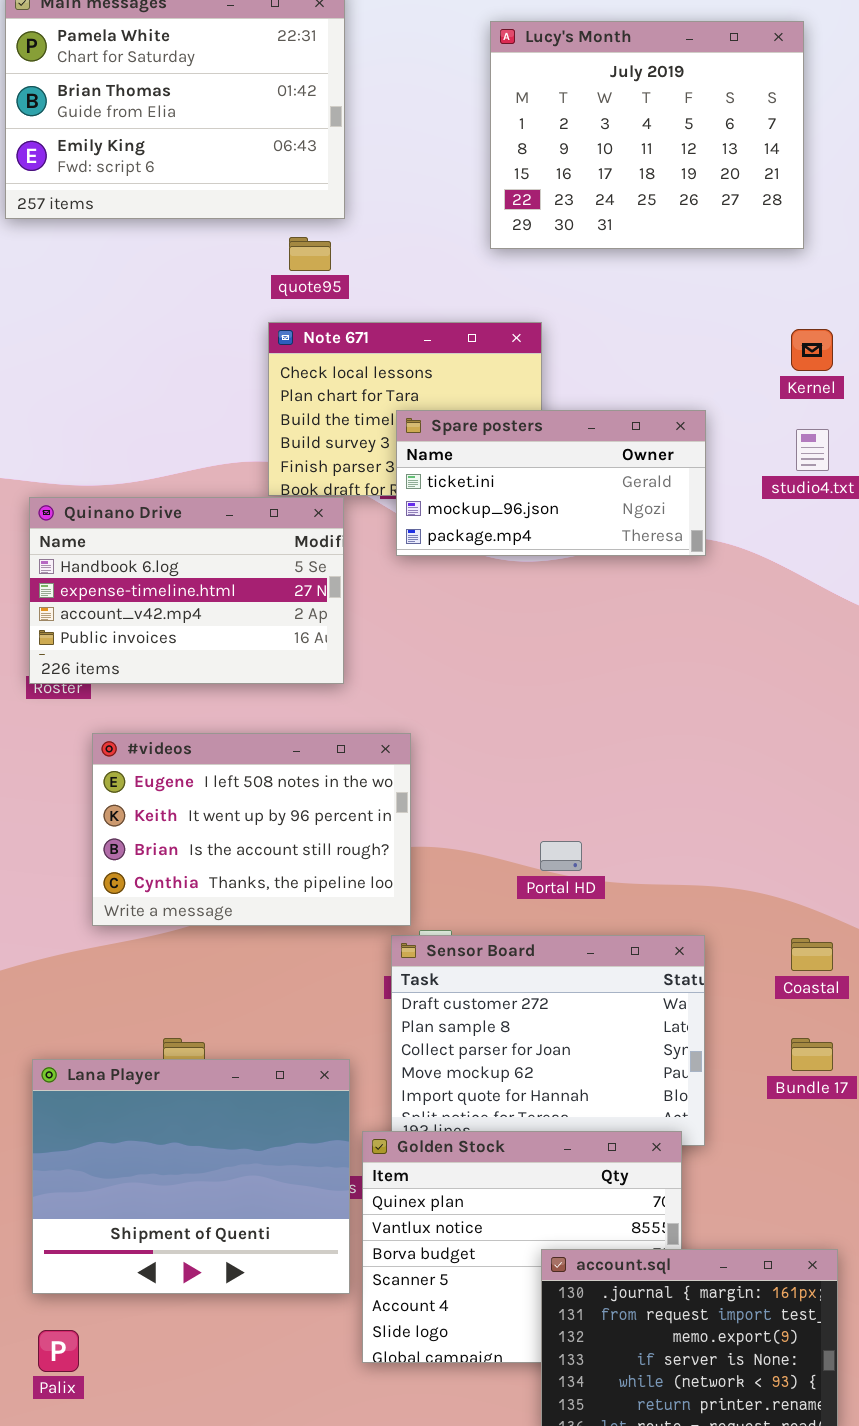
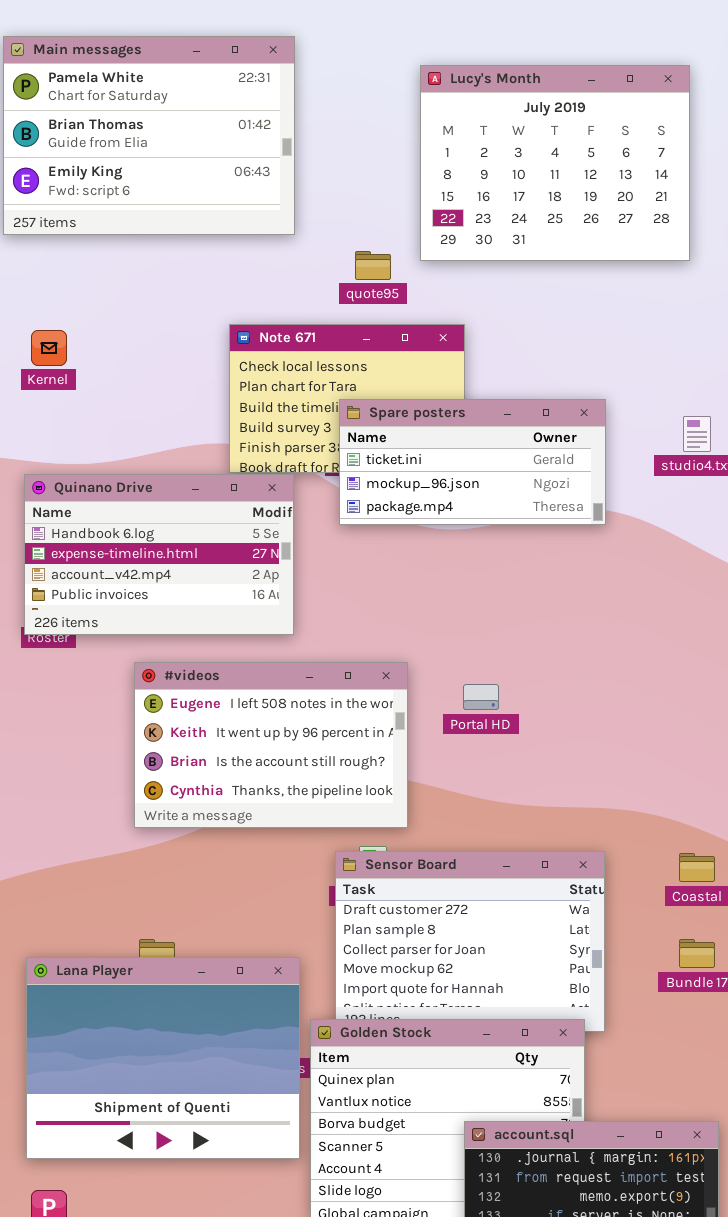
quote95: [289,237,331,271] -> [355,251,391,280], moved
Kernel: [791,329,833,371] -> [31,330,67,366], moved
#videos: [92,733,411,926] -> [134,662,408,828], moved
Portal HD: [540,841,582,871] -> [463,684,499,710], moved

